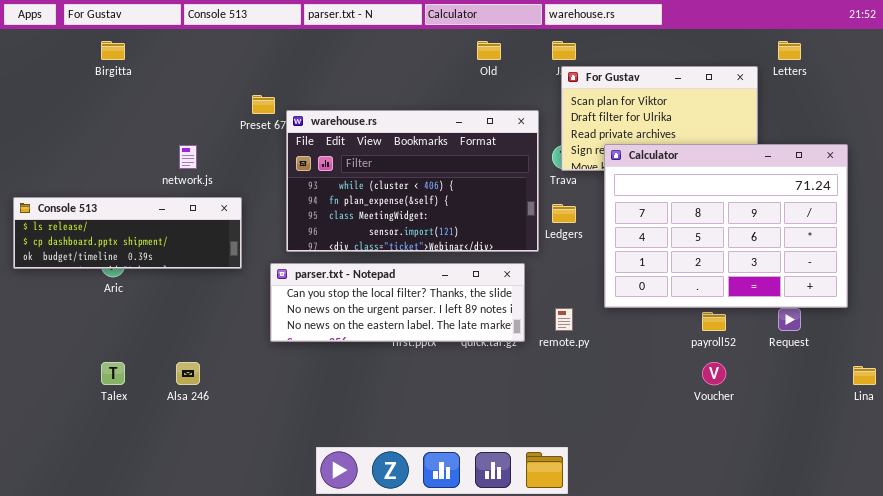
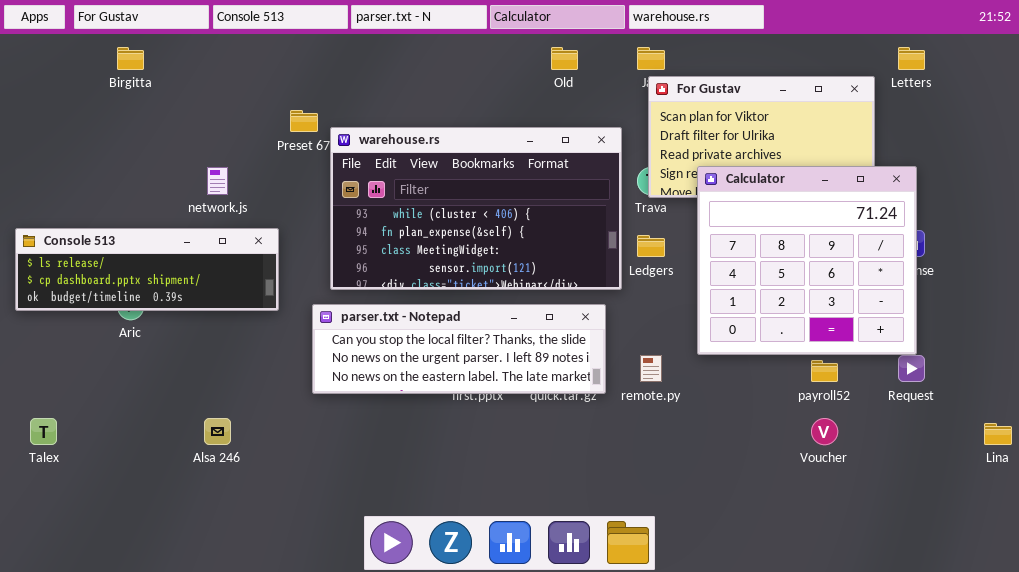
Calculator: [604,144,848,308] -> [697,166,917,355], resized
Talex: [101,362,125,385] -> [30,418,57,445], moved

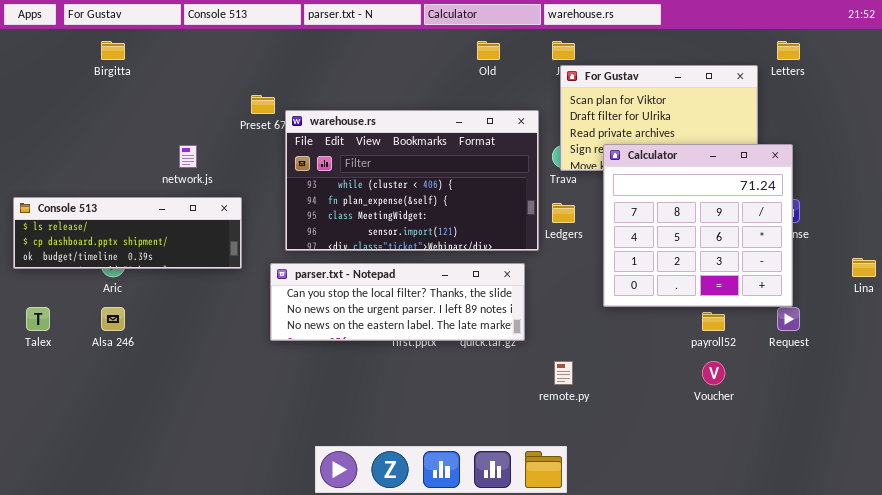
remote.py: [640,355,662,382] -> [554,361,573,385], moved
Talex: [30,418,57,445] -> [26,307,50,331], moved
Alsa 246: [204,418,231,445] -> [101,307,125,331], moved
Lina: [984,423,1012,445] -> [852,258,876,277], moved

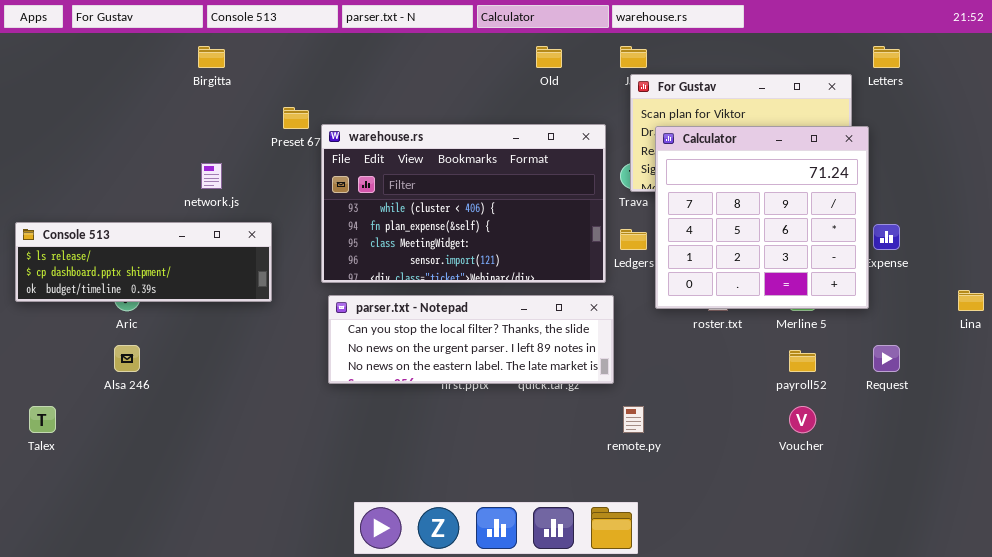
Birgitta: [101,41,125,60] -> [198,46,225,68], moved
Calculator: [603,144,793,307] -> [655,126,869,309], moved
parser.txt - Notepad: [270,263,525,341] -> [328,295,614,384], moved
Talex: [26,307,50,331] -> [29,406,56,433], moved

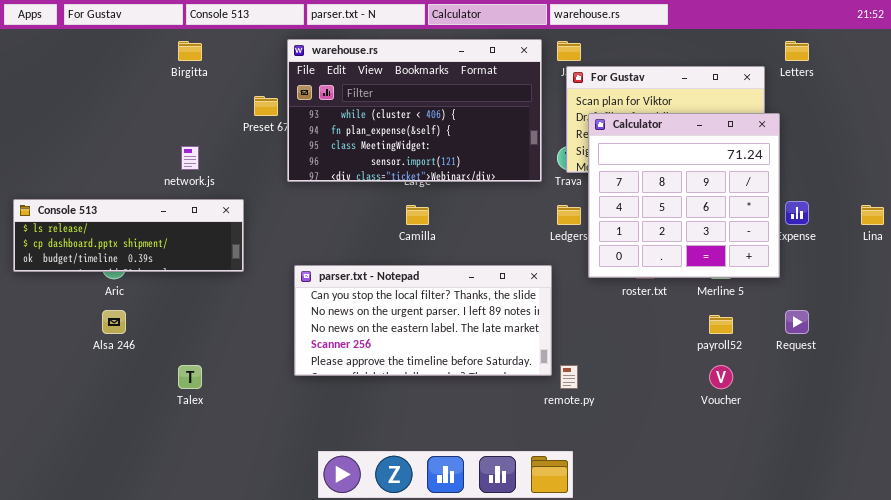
warehouse.rs: [321,124,606,283] -> [287,39,542,182], moved
Lina: [958,290,984,311] -> [861,205,884,225], moved
parser.txt - Notepad: [328,295,614,384] -> [294,265,552,376], resized
Talex: [29,406,56,433] -> [178,365,202,389], moved

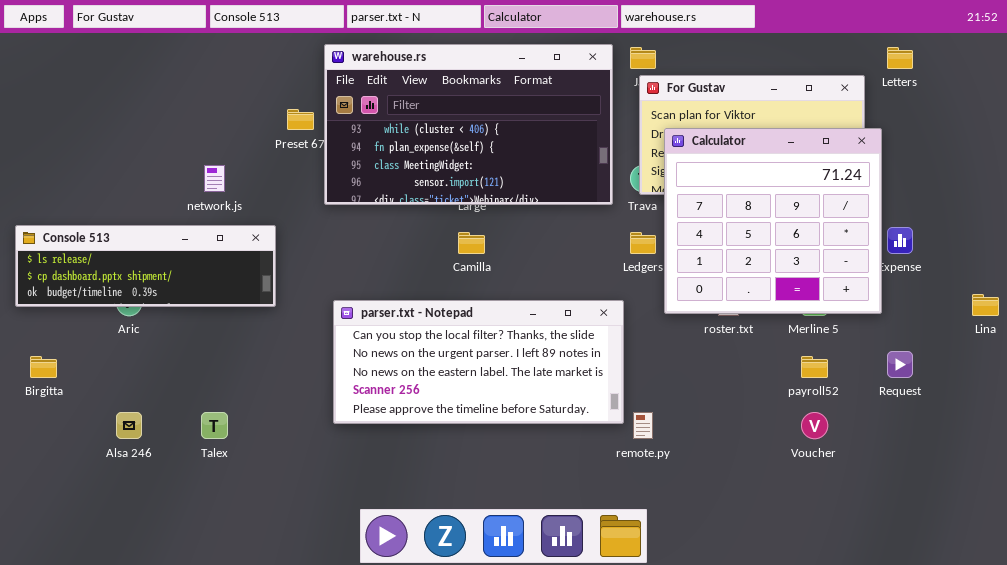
Birgitta: [178,41,202,61] -> [30,356,57,378], moved
Lina: [861,205,884,225] -> [972,294,999,316], moved
Alsa 246: [102,310,126,334] -> [116,412,142,439], moved

